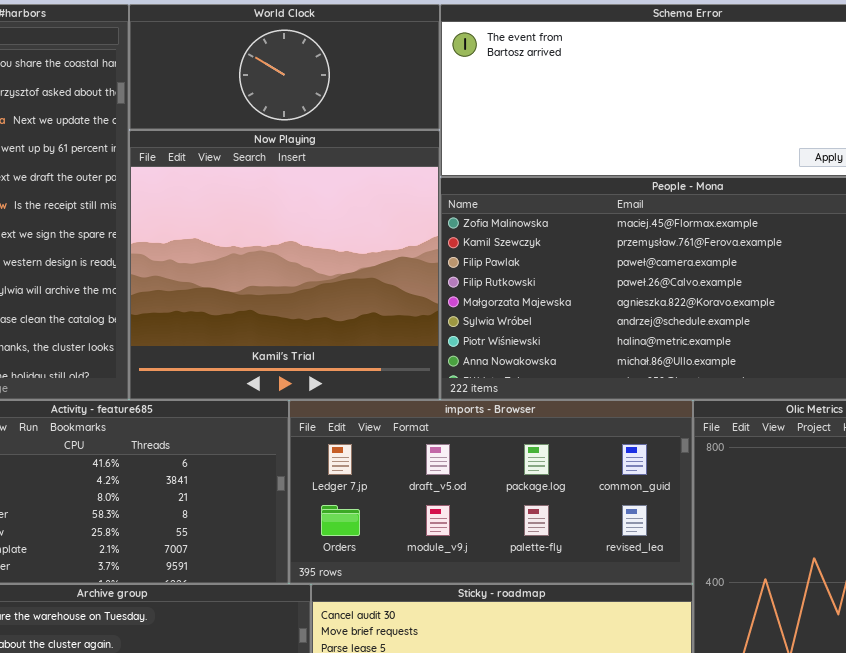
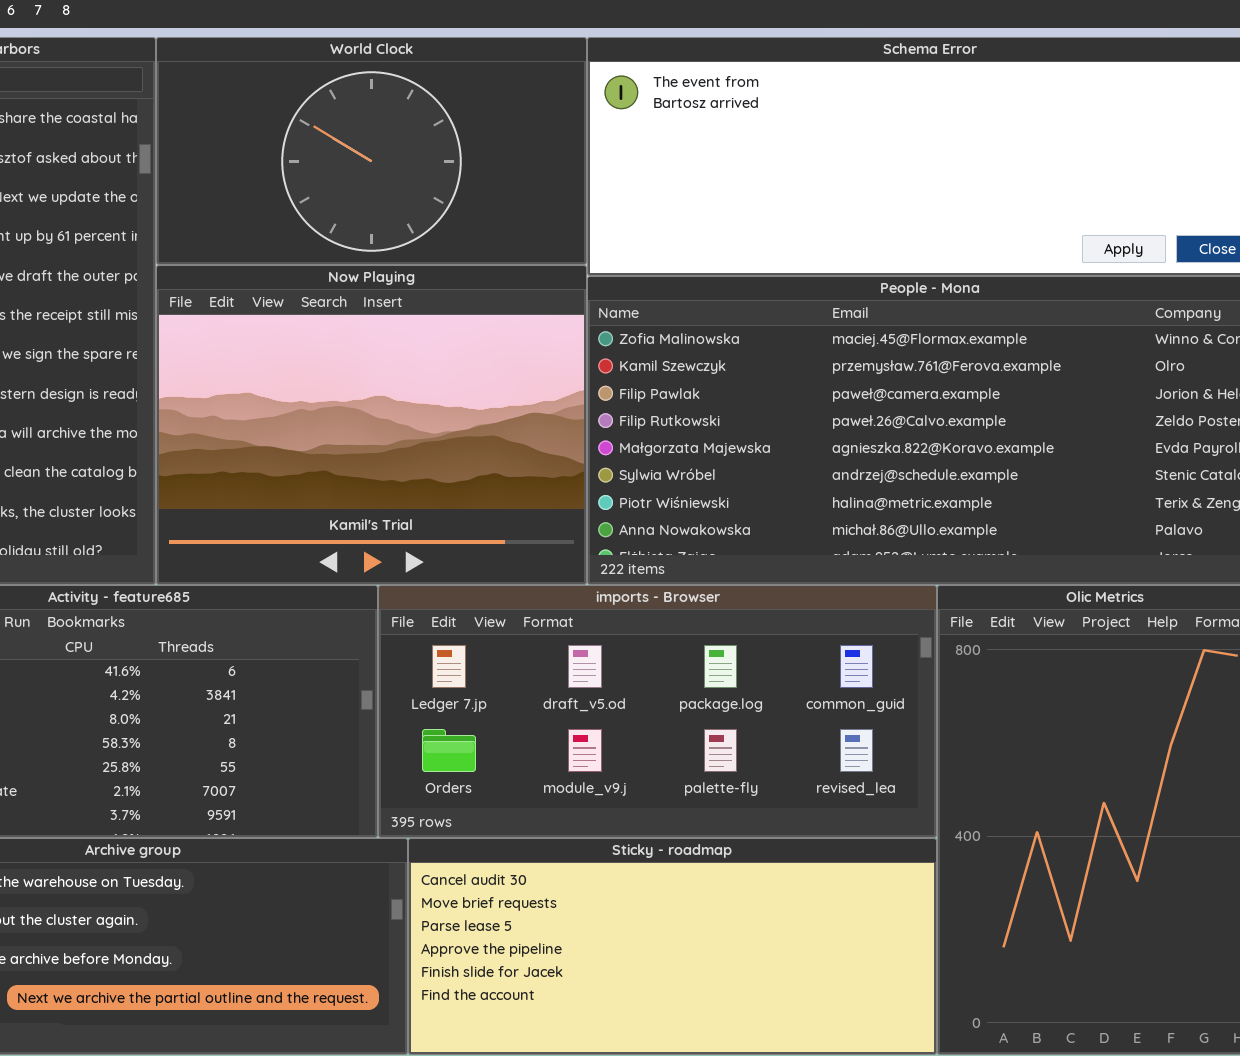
World Clock: [129,4,440,130] -> [156,37,587,265], resized
Now Playing: [129,130,440,400] -> [156,265,587,585], resized

